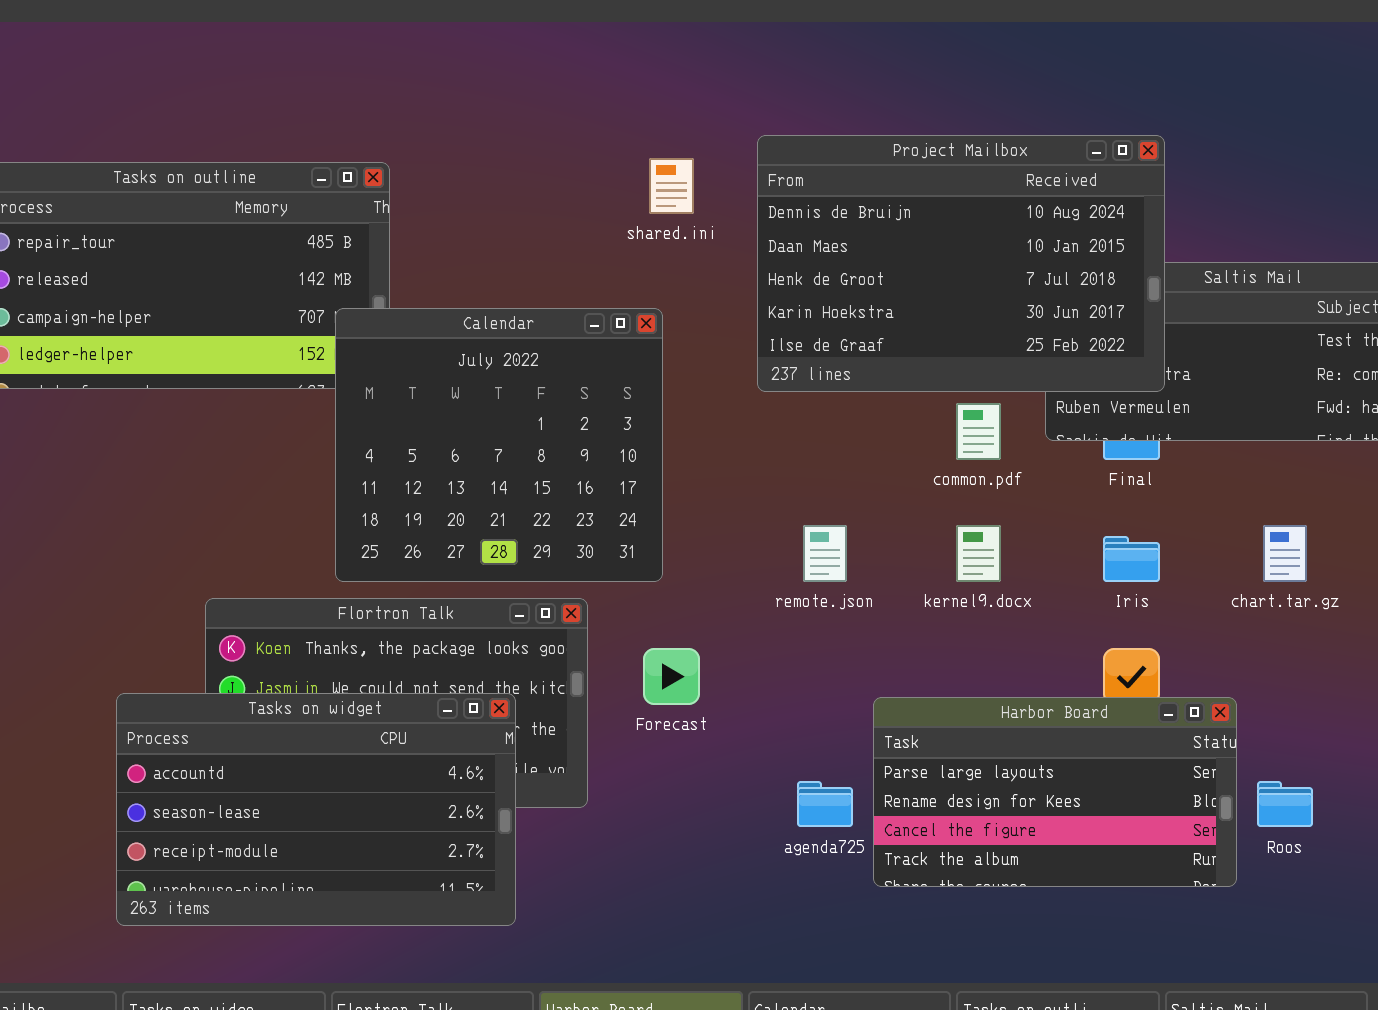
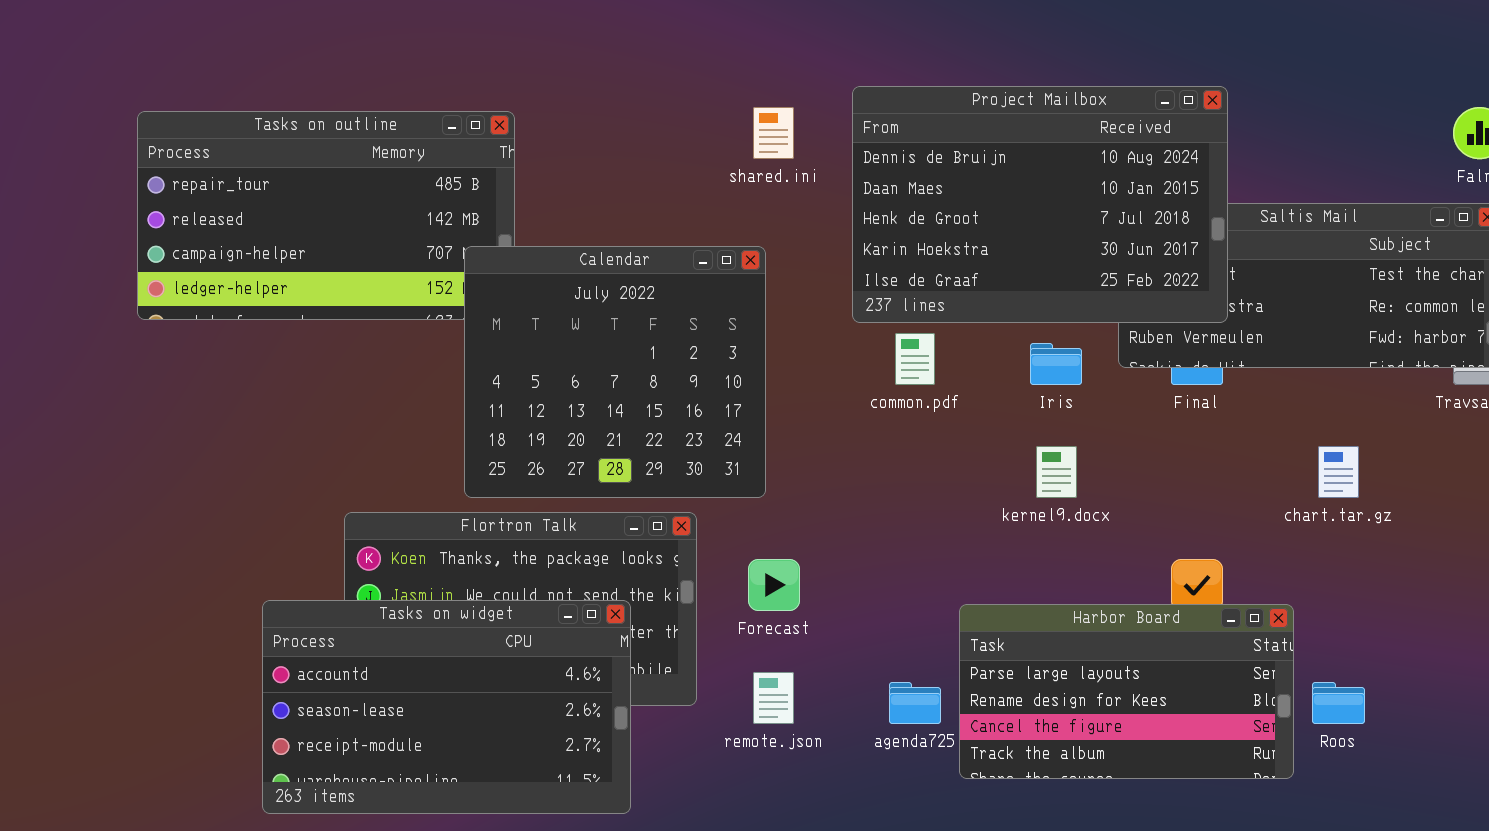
common.pdf: [956,403,1001,460] -> [895,333,935,385], moved
remote.json: [803,525,847,582] -> [753,672,794,724], moved
Iris: [1103,536,1160,582] -> [1030,343,1082,385], moved

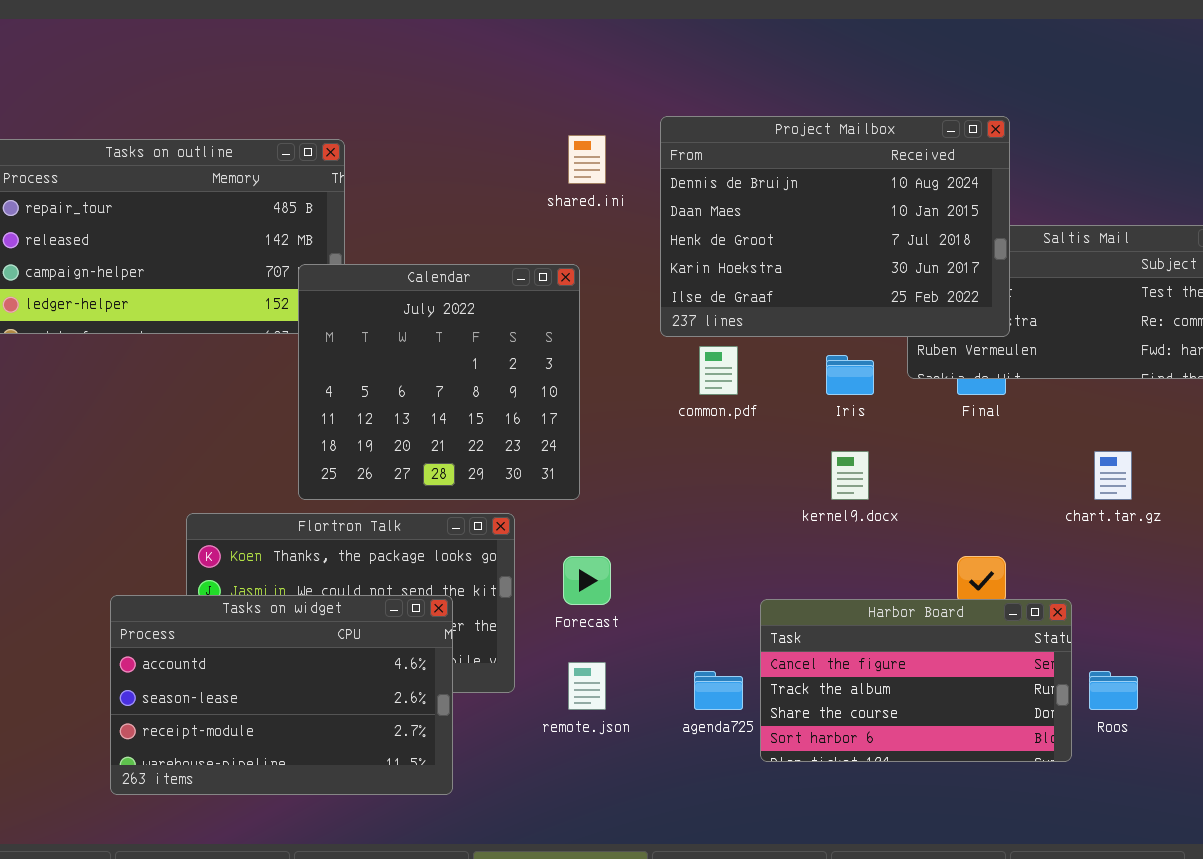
Harbor Board: [959,604,1294,779] -> [760,599,1072,762], scrolled down 2 rows

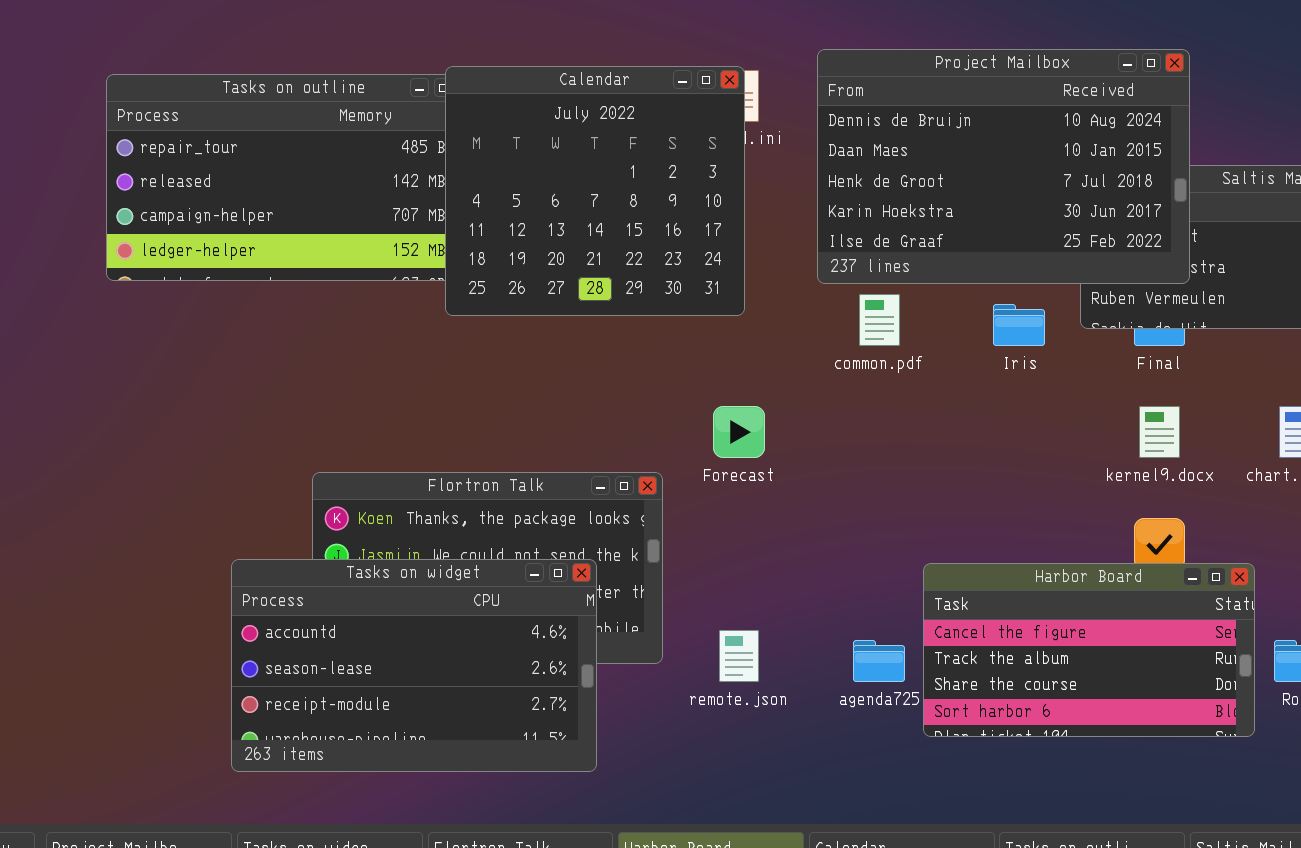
Calendar: [298,264,580,500] -> [445,66,745,316], moved
kernel9.docx: [831,451,869,500] -> [1139,406,1180,458], moved
Forecast: [563,556,611,605] -> [713,406,765,458], moved

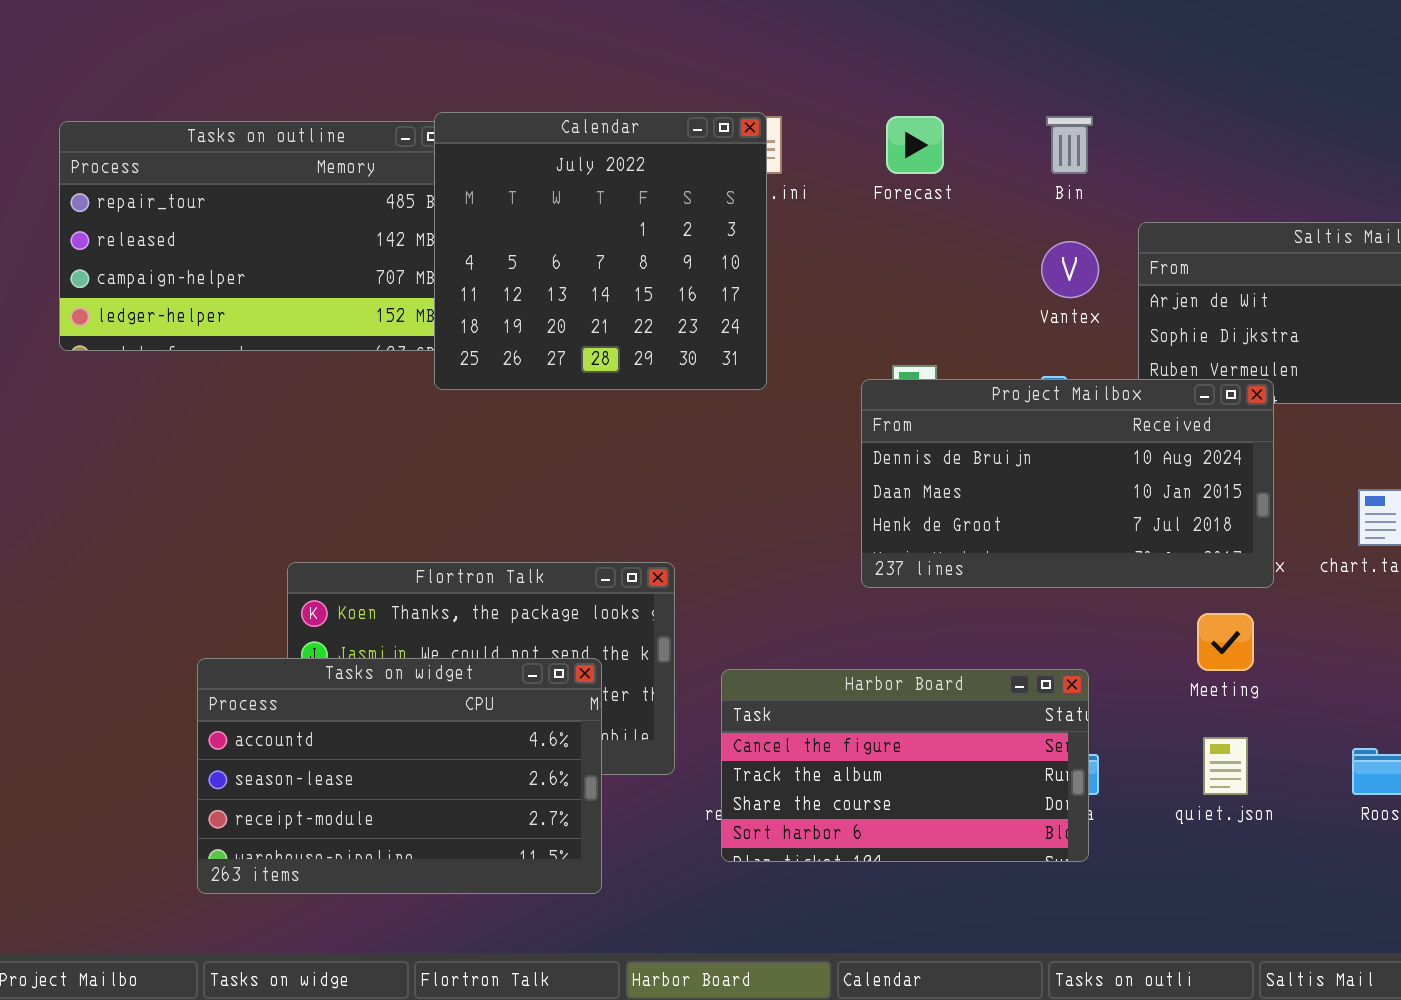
Project Mailbox: [817,49,1190,284] -> [861,379,1274,588], moved, resized
Forecast: [713,406,765,458] -> [886,116,944,174], moved
Harbor Board: [923,563,1255,737] -> [721,669,1089,862], moved

